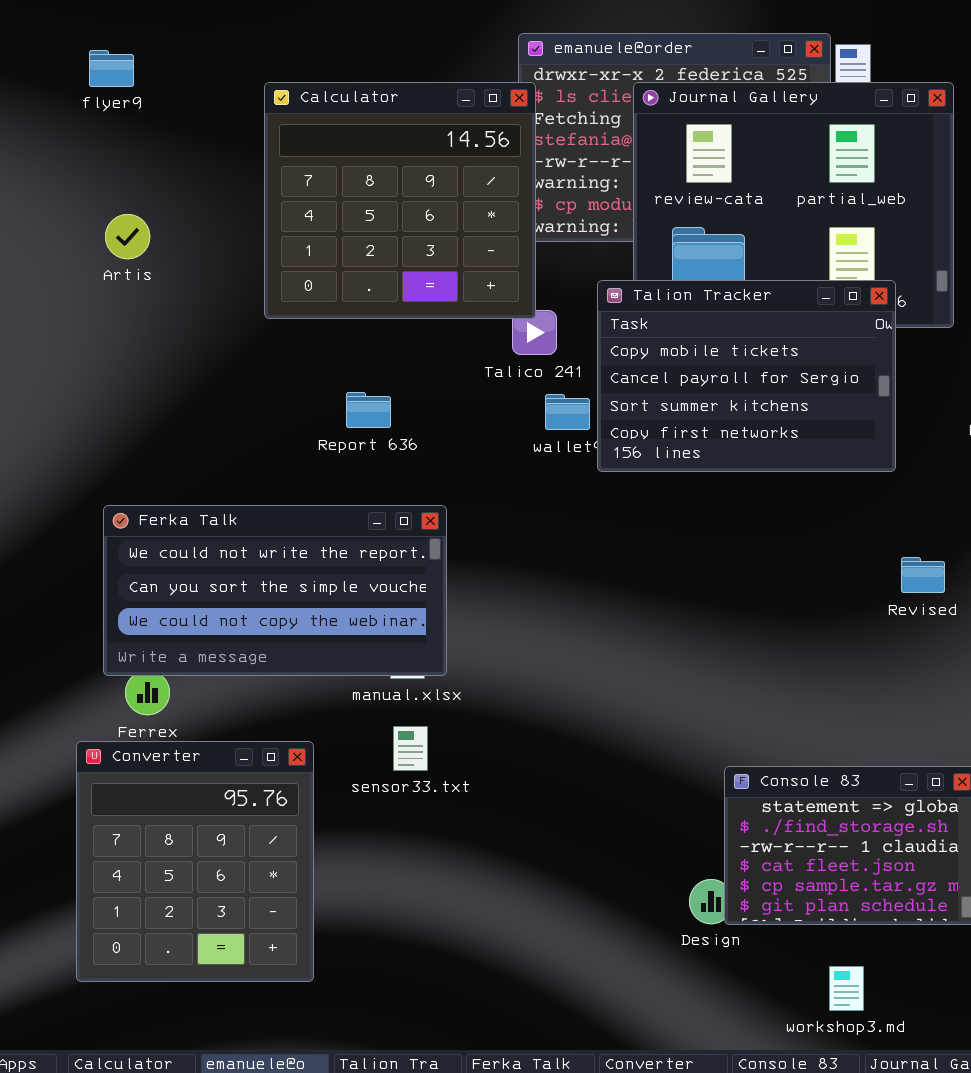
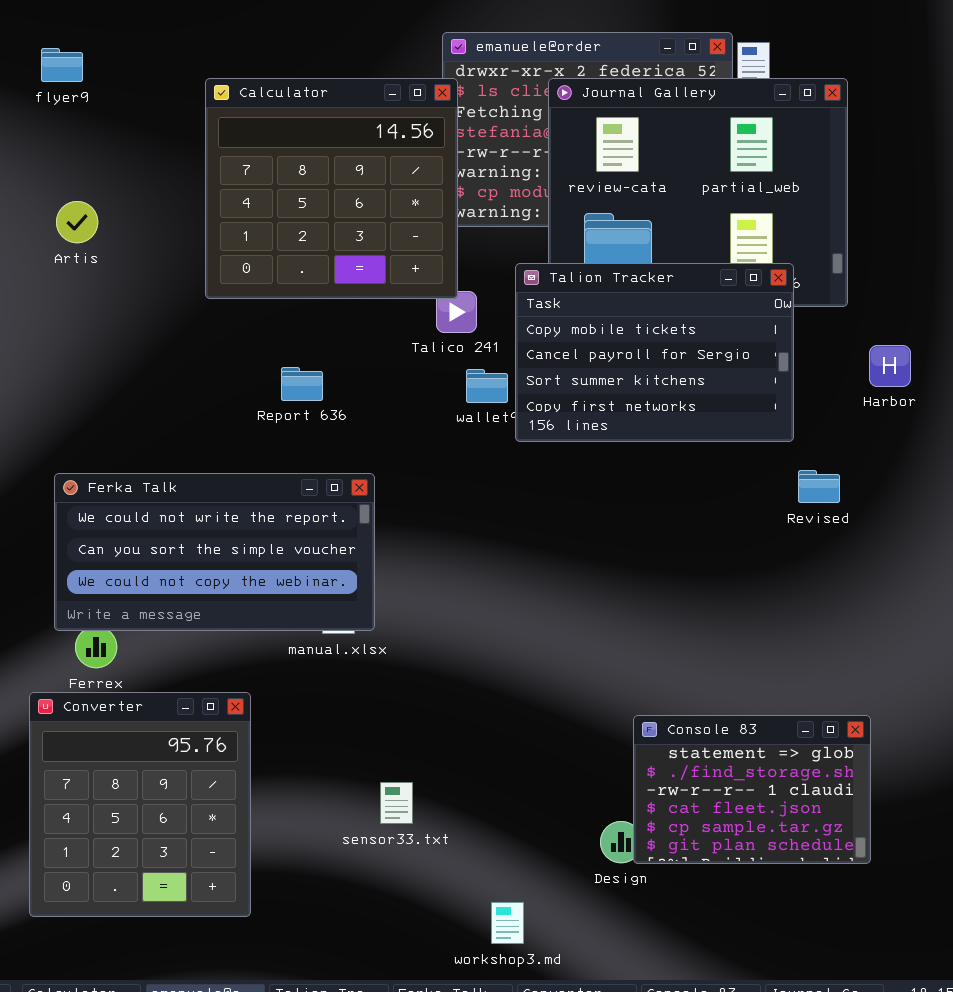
Revised: [901,557,945,593] -> [798,470,840,503], moved
sensor33.txt: [393,726,428,771] -> [380,782,413,824], moved
workshop3.md: [829,966,864,1011] -> [491,902,524,944], moved

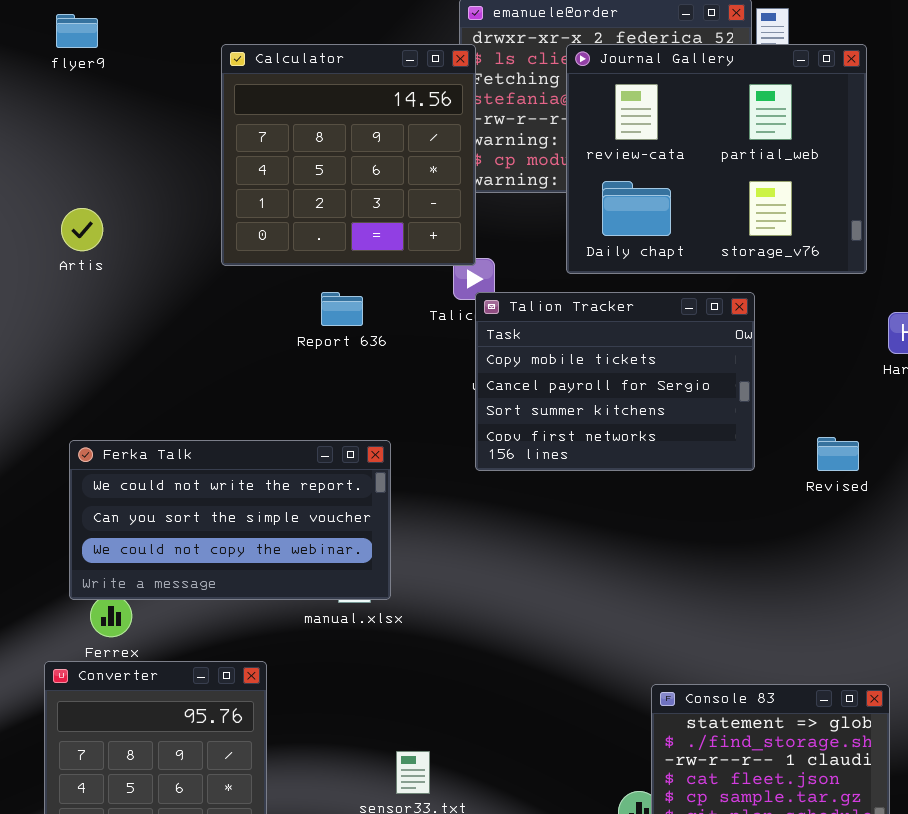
Artis: [56,201,98,243] -> [61,208,103,251], moved
Talion Tracker: [515,263,794,442] -> [475,292,755,471], moved
Report 636: [281,367,323,401] -> [321,292,363,326], moved

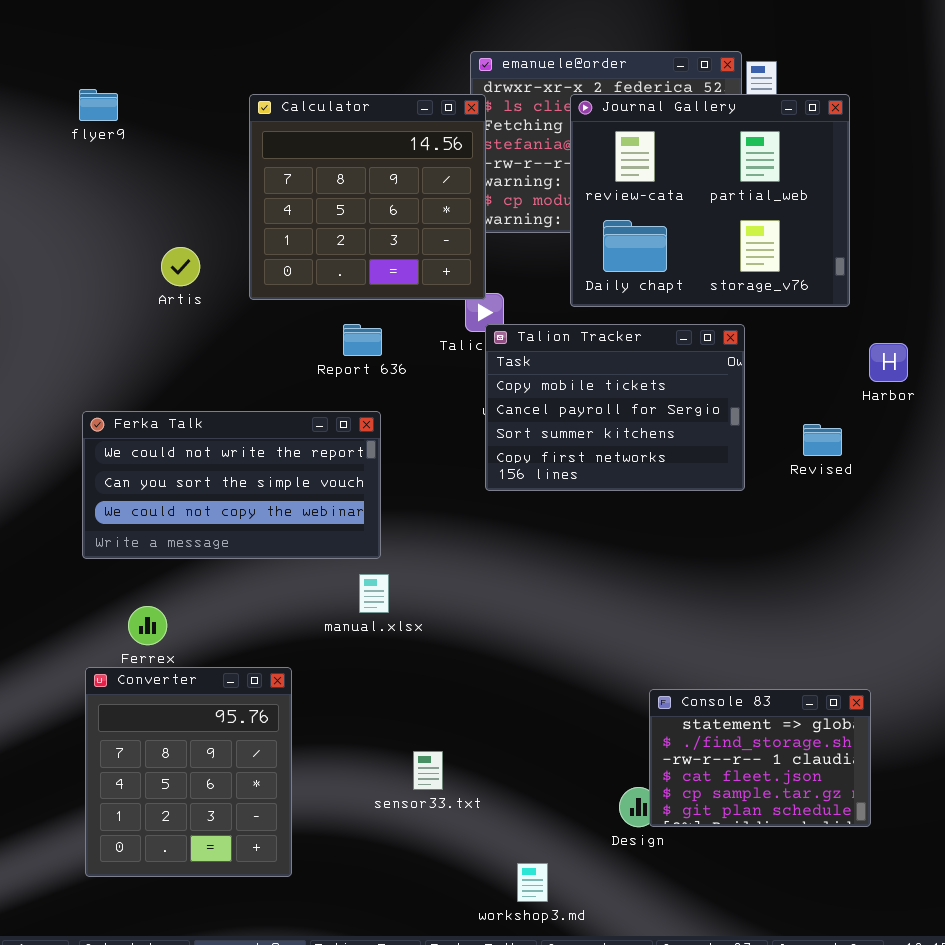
flyer9: [56,14,98,48] -> [79,89,118,121], moved
Artis: [61,208,103,251] -> [161,247,200,286], moved
Revised: [817,437,859,471] -> [803,424,842,456], moved
Ferka Talk: [69,440,391,600] -> [82,411,381,559], moved

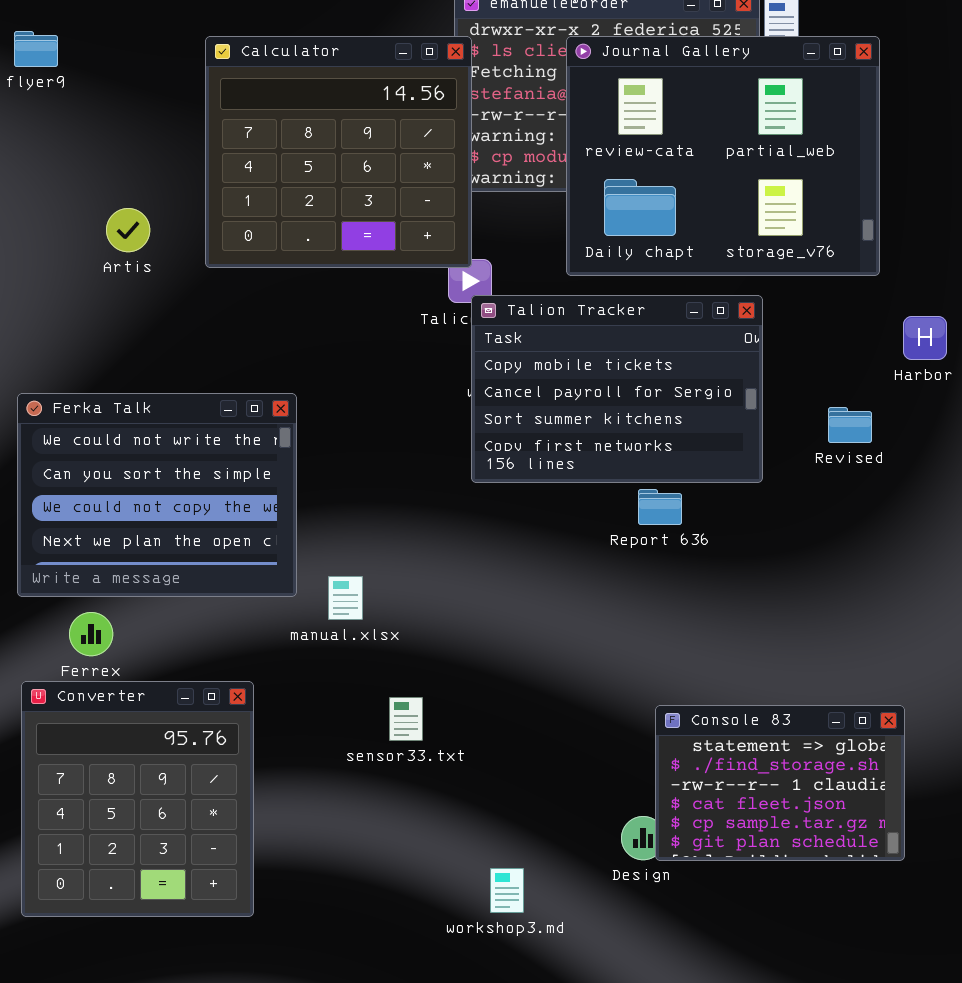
Report 636: [343,324,382,356] -> [638,489,682,525], moved
Ferka Talk: [82,411,381,559] -> [17,393,297,597], resized
sensor33.txt: [413,751,443,790] -> [389,697,423,741], moved
workshop3.md: [517,863,548,902] -> [490,868,524,913], moved

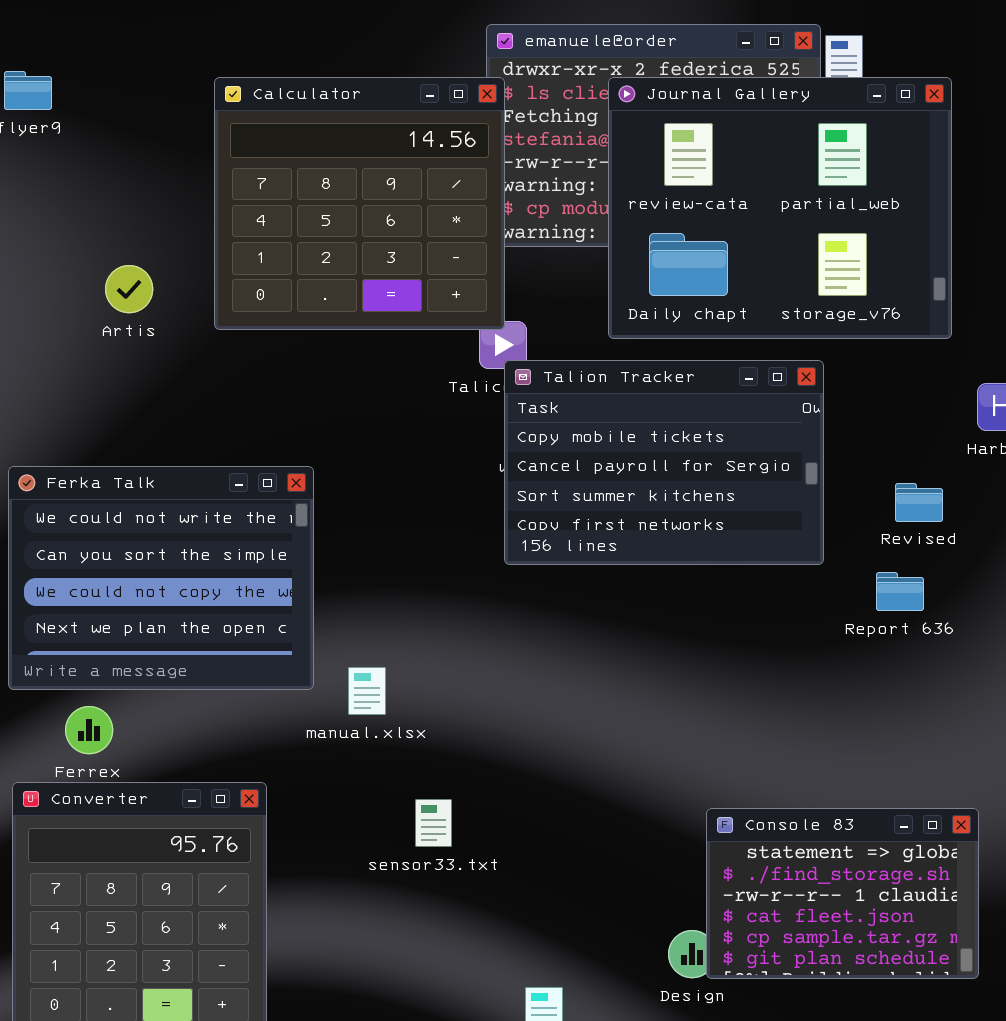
Report 636: [638,489,682,525] -> [876,572,924,611], moved

